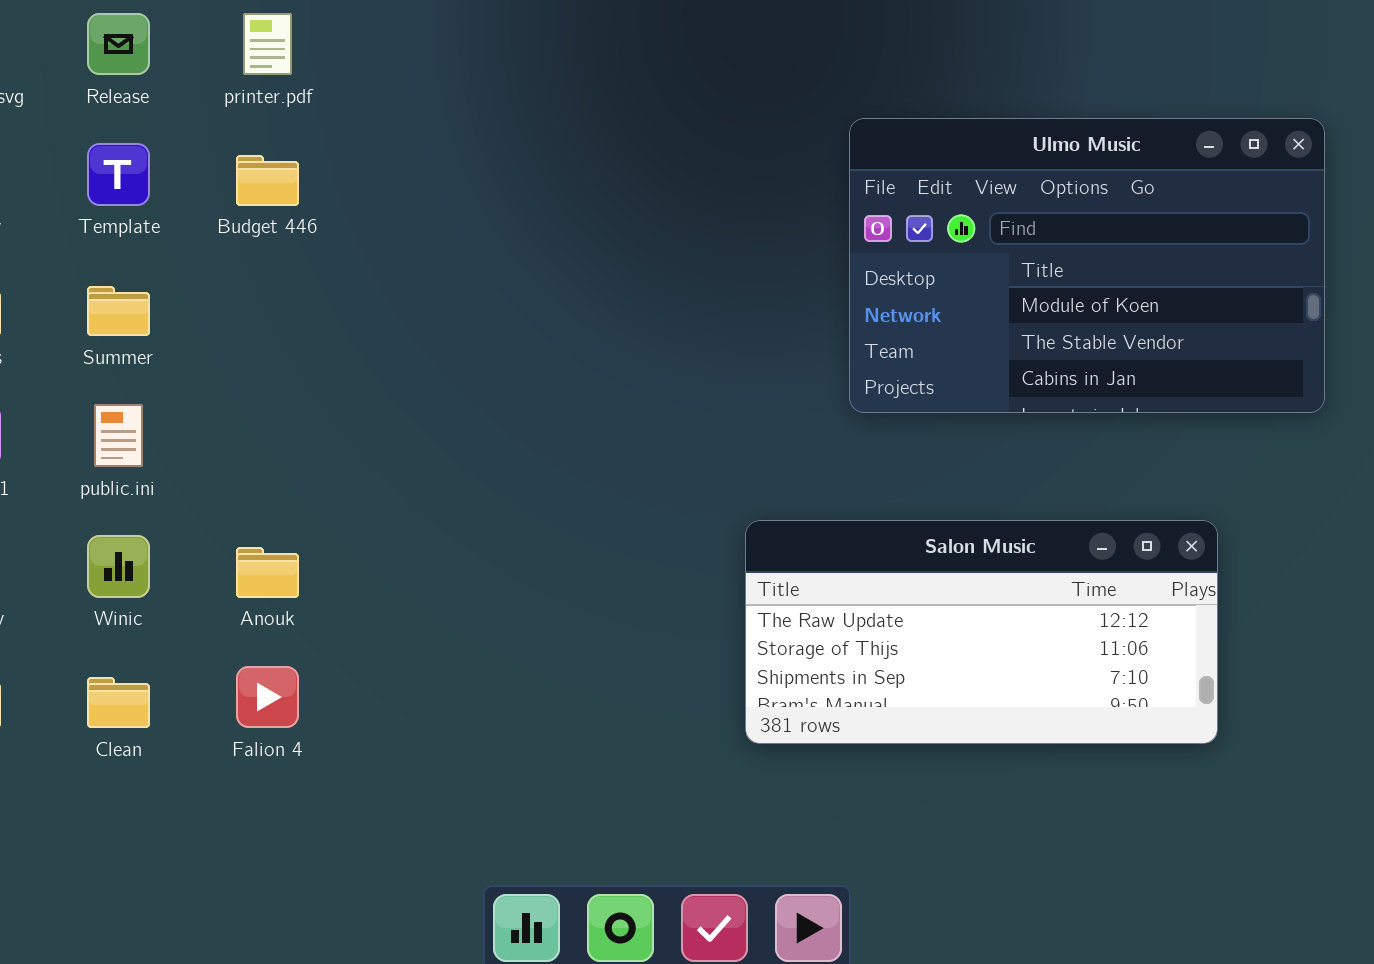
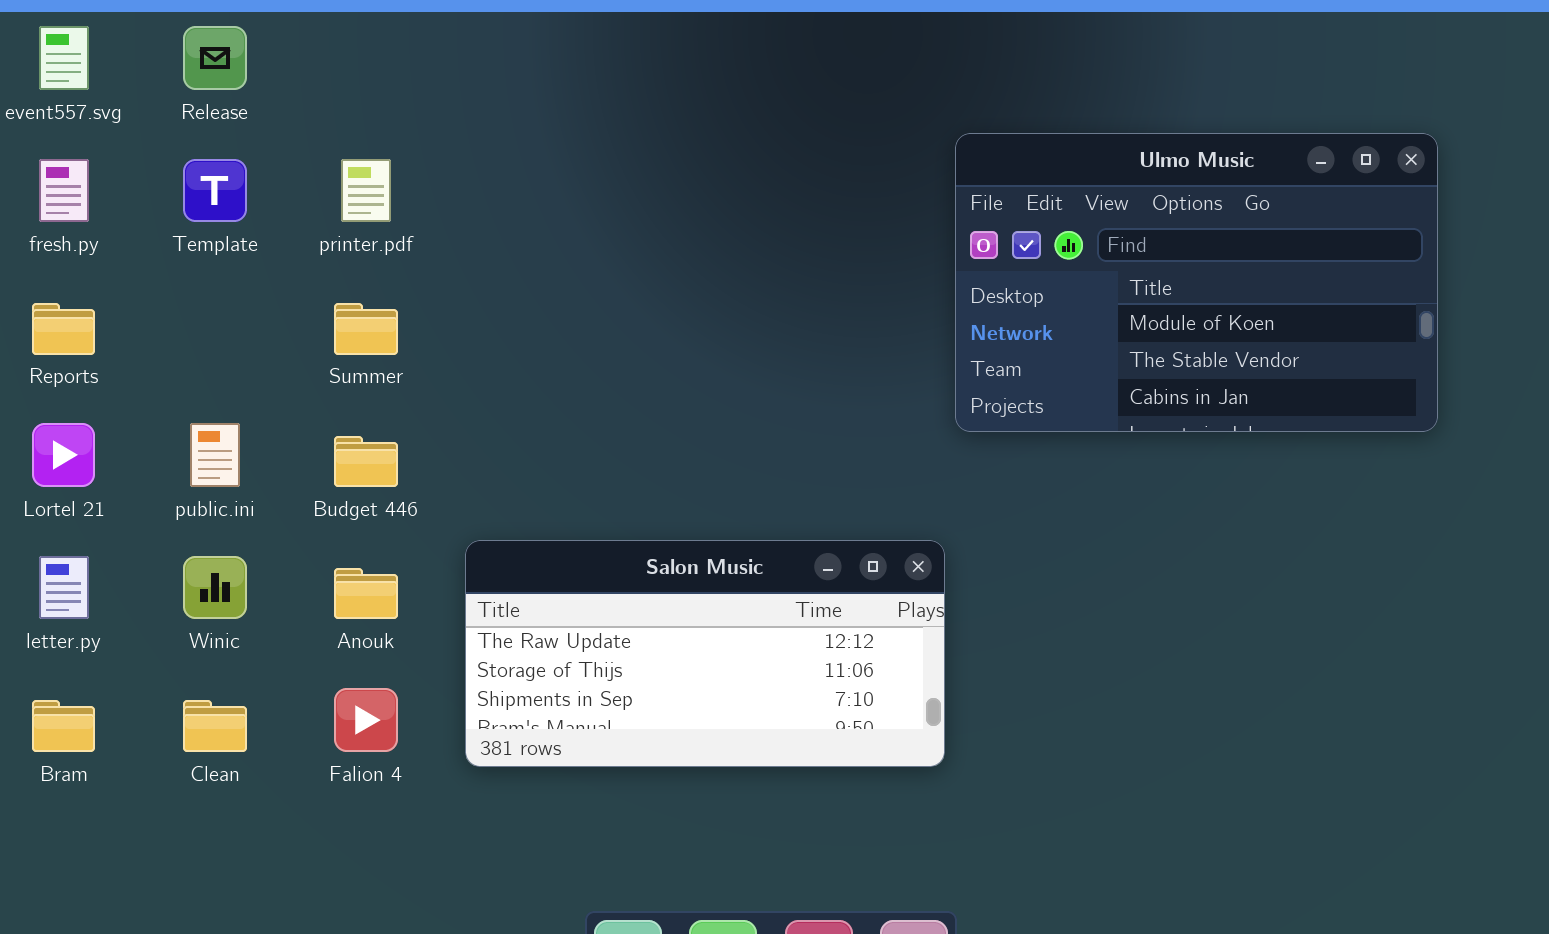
printer.pdf: [243,13,292,75] -> [341,159,391,222], moved
Budget 446: [236,155,299,206] -> [334,436,398,487], moved
Summer: [87,286,150,336] -> [334,303,398,355], moved
Salon Music: [745,520,1218,744] -> [465,540,945,767], moved

